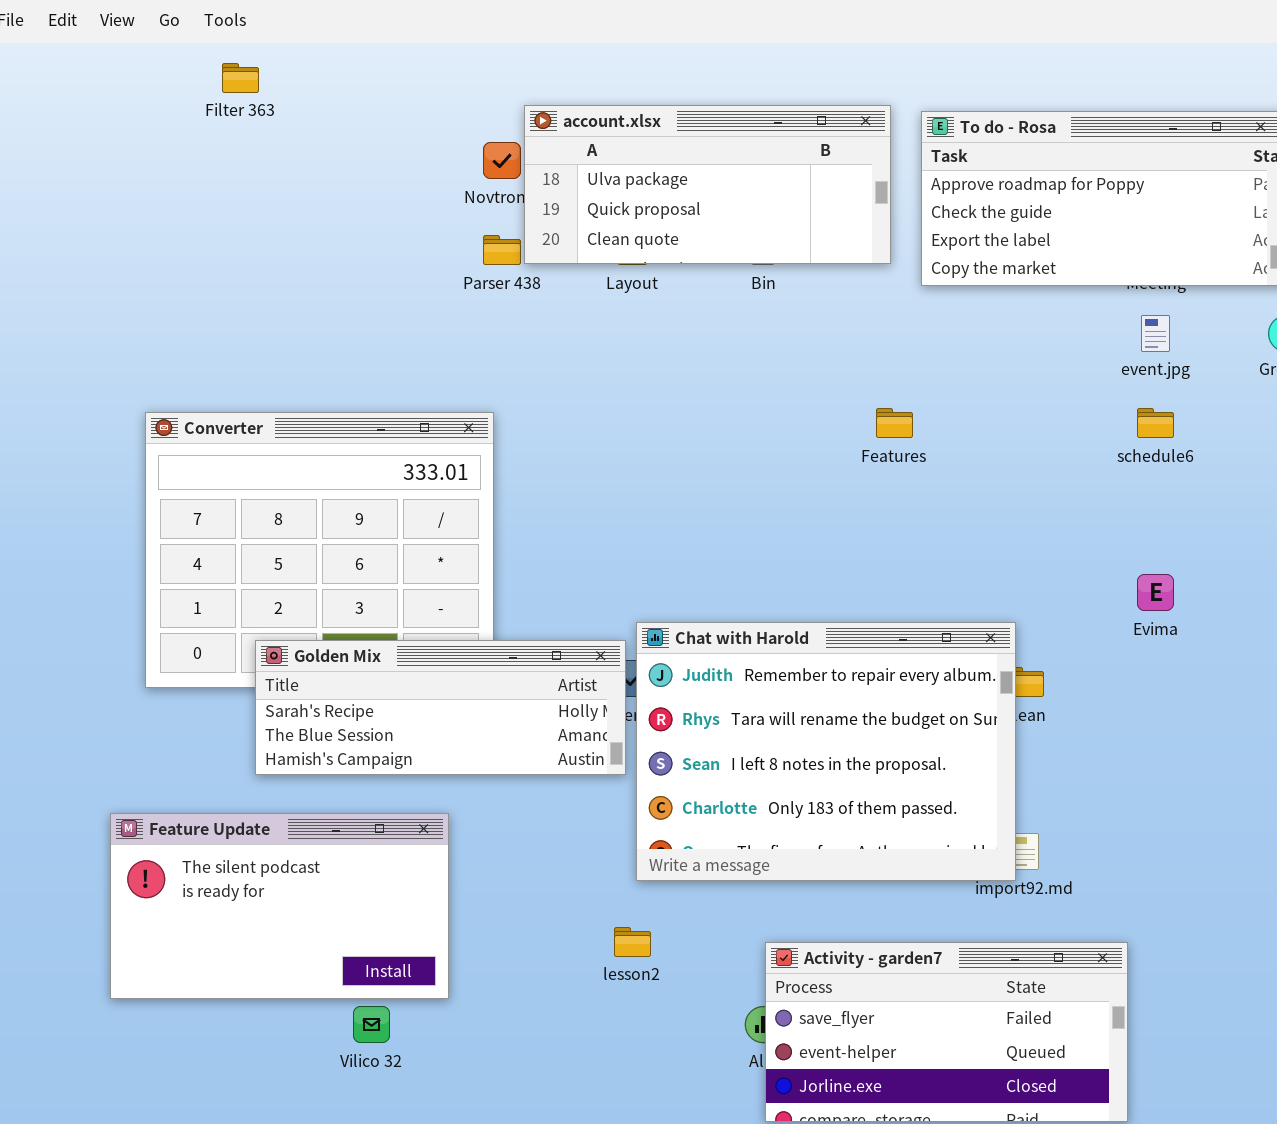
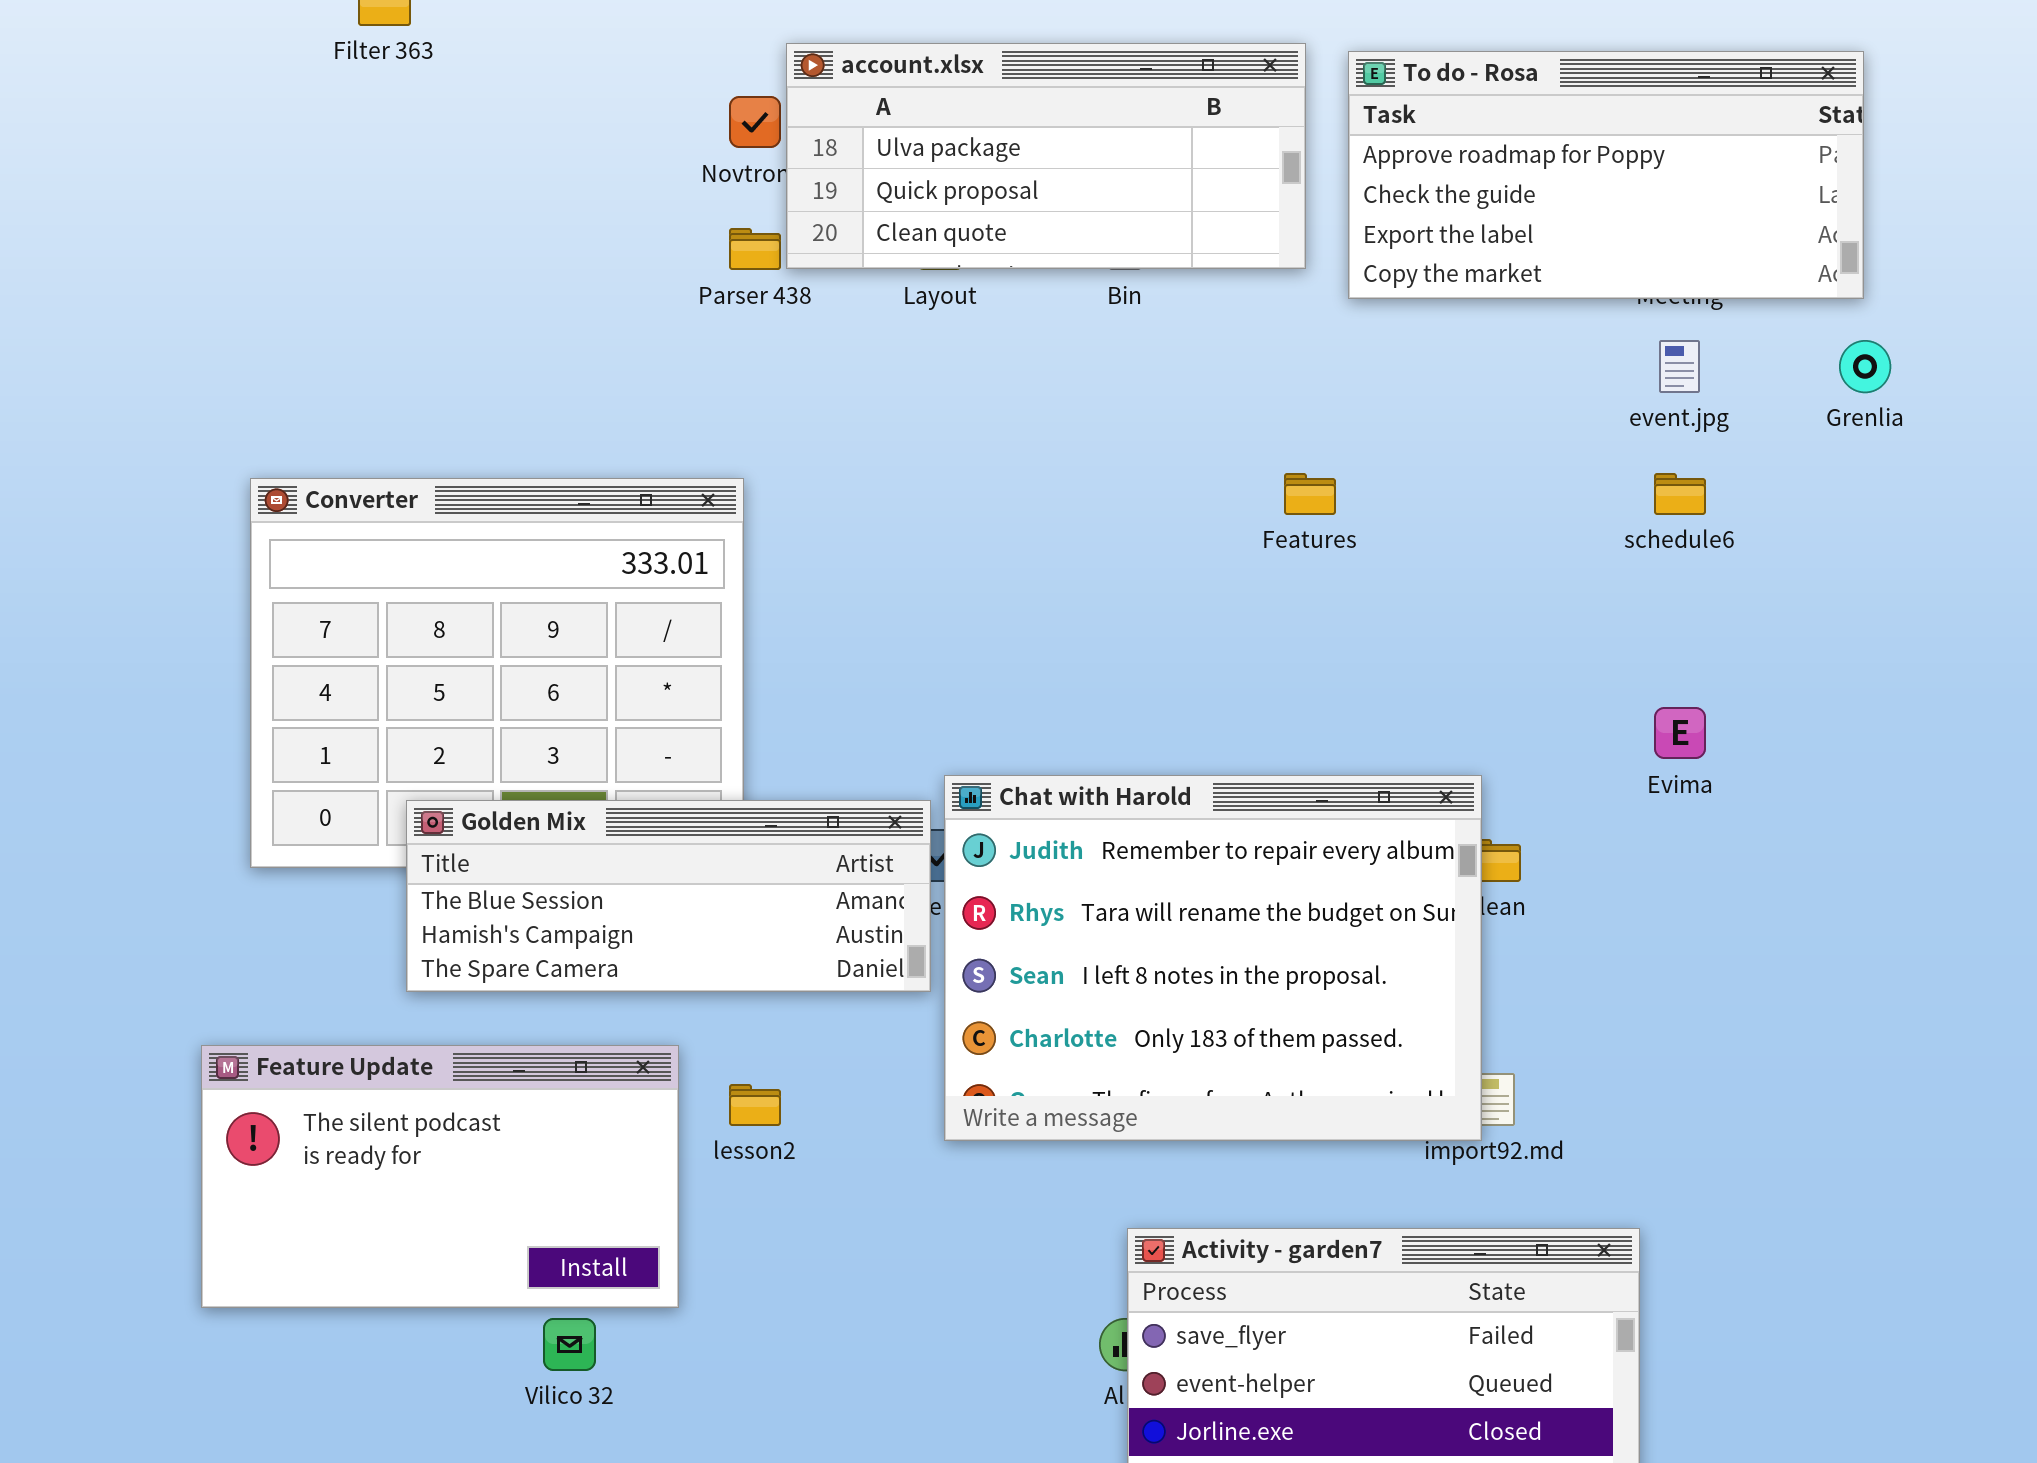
Golden Mix: [255,640,626,775] -> [406,800,931,992], scrolled down 1 row
lesson2: [614,927,651,957] -> [729,1084,781,1126], moved

